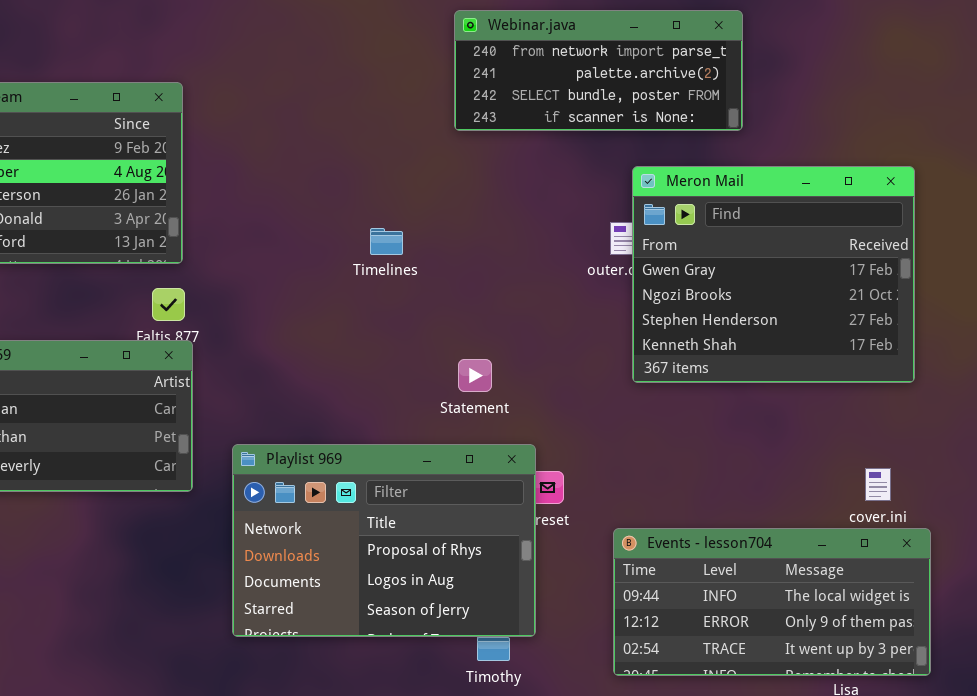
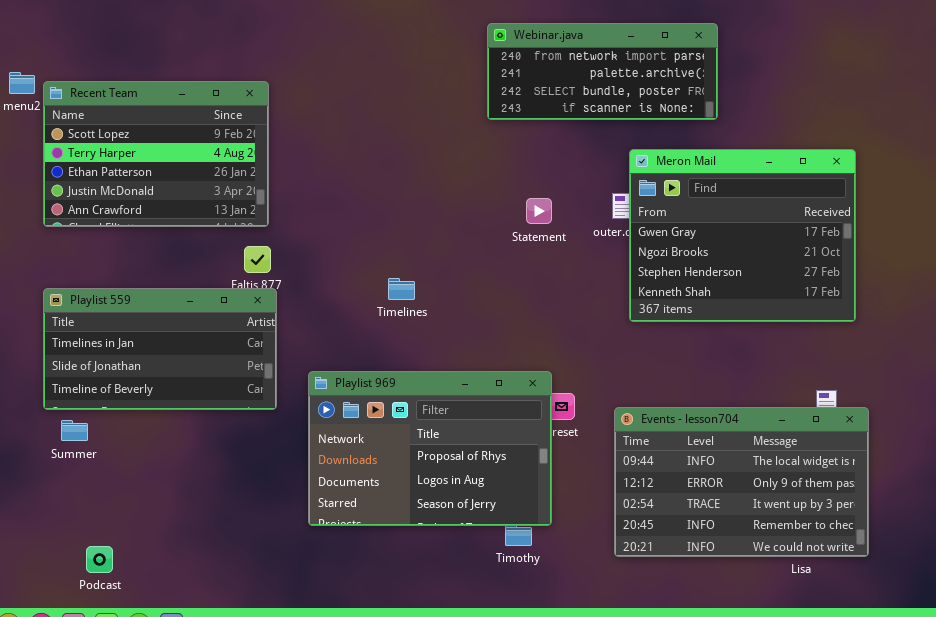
Timelines: [370,228,403,255] -> [388,278,415,300], moved
Statement: [458,359,492,392] -> [526,198,552,224], moved
Events - lesson704: [613,528,931,676] -> [614,407,869,557], resized

